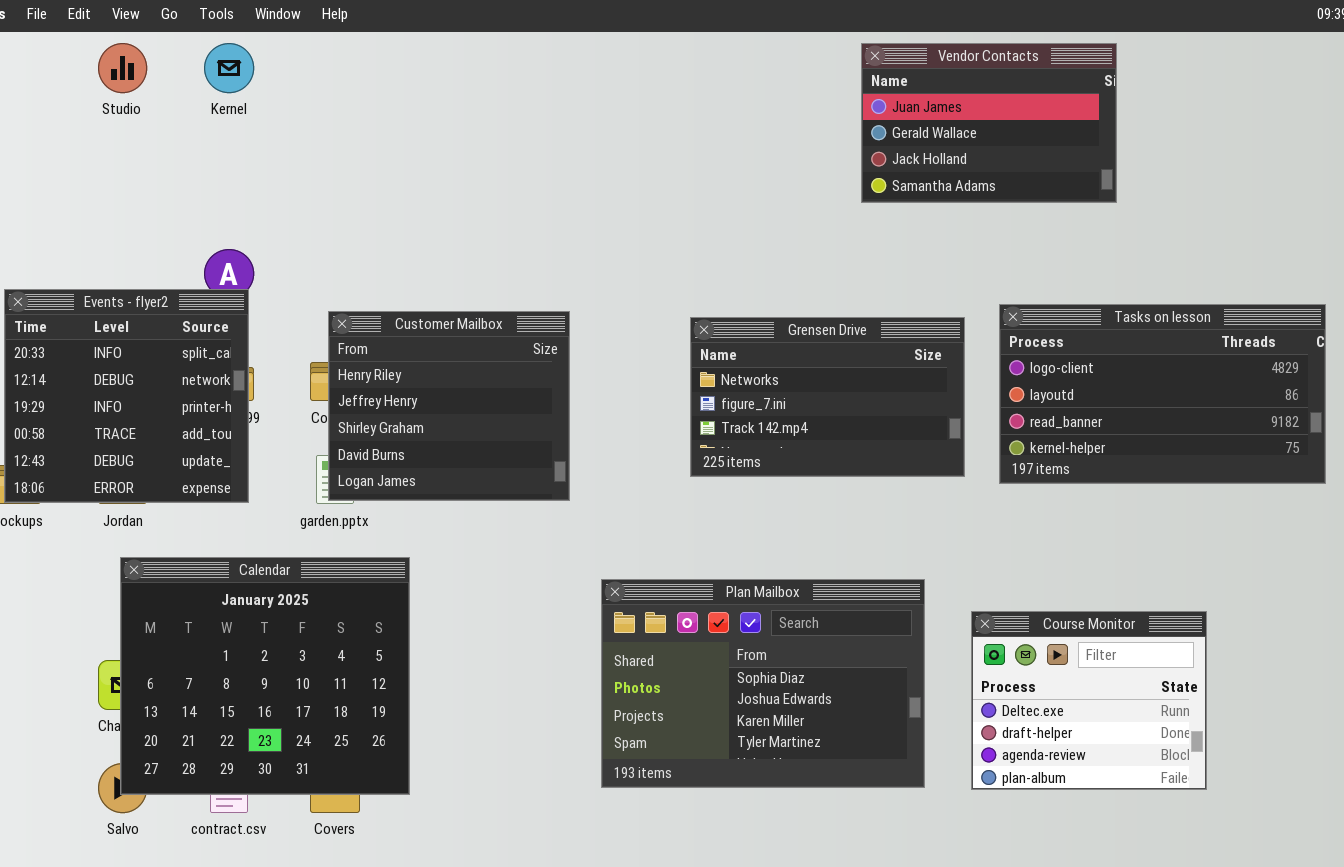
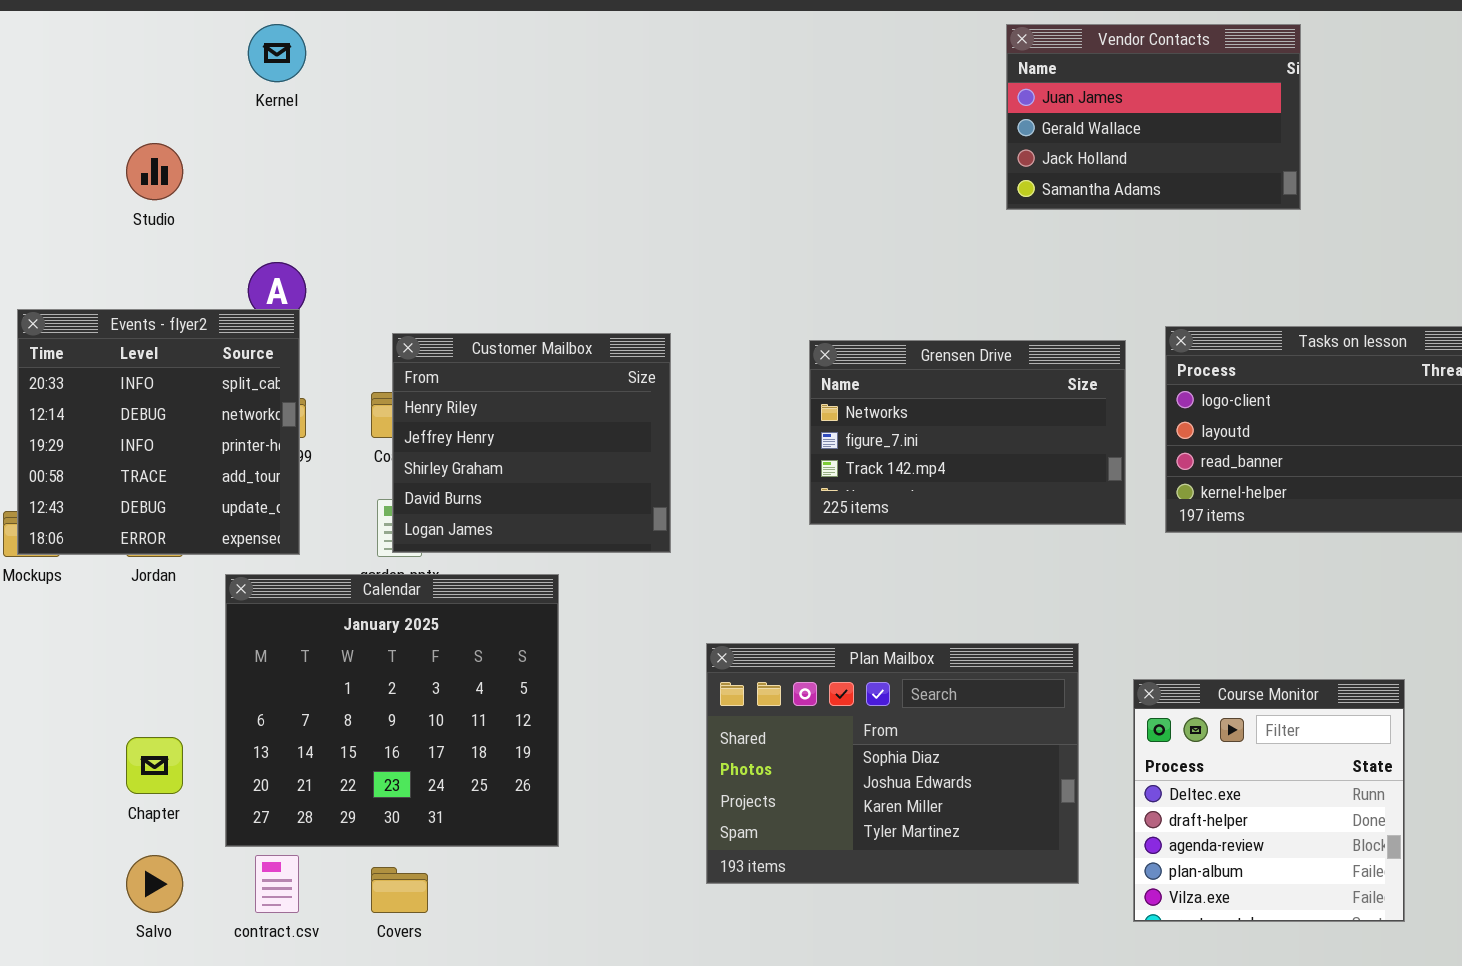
Studio: [98,43,147,93] -> [126,143,183,200], moved
Calendar: [120,557,410,795] -> [225,574,559,847], moved
Course Monitor: [971,611,1207,790] -> [1133,679,1405,922], resized

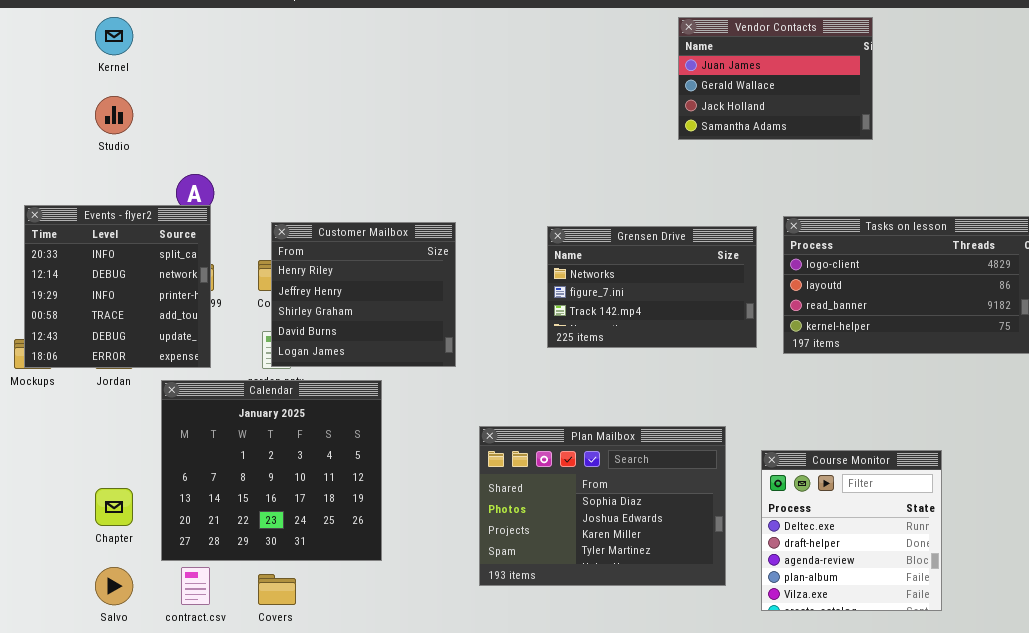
Kernel: [248,24,306,82] -> [95,17,133,55], moved

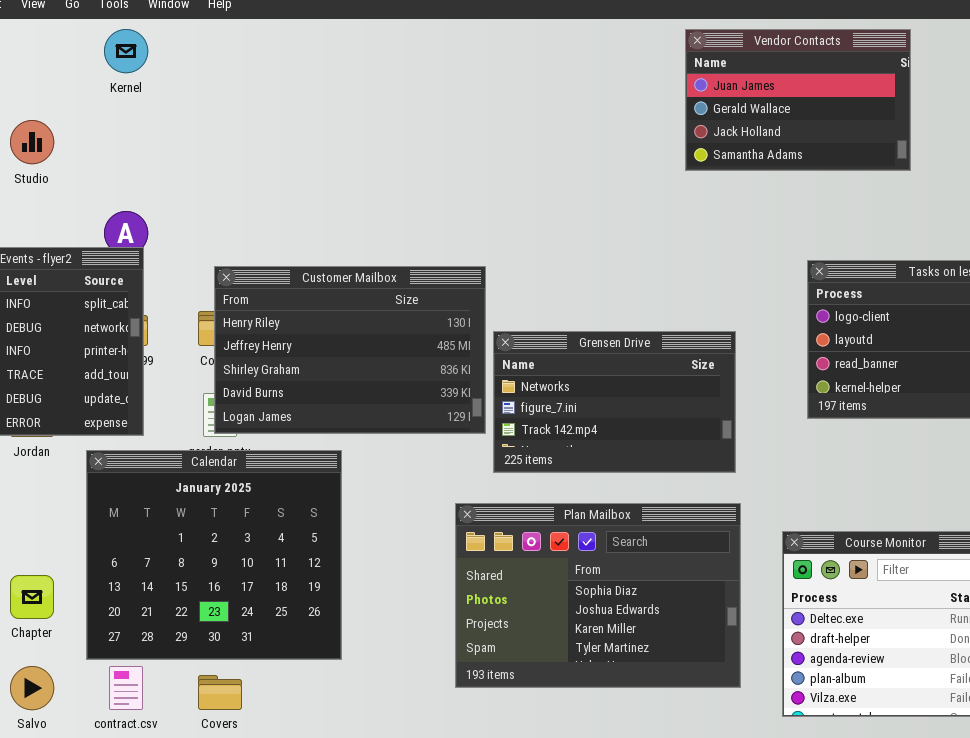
Kernel: [95,17,133,55] -> [104,29,148,73], moved
Customer Mailbox: [271,222,456,367] -> [214,266,486,434], resized
Grensen Drive: [547,226,757,348] -> [493,331,736,473], moved

